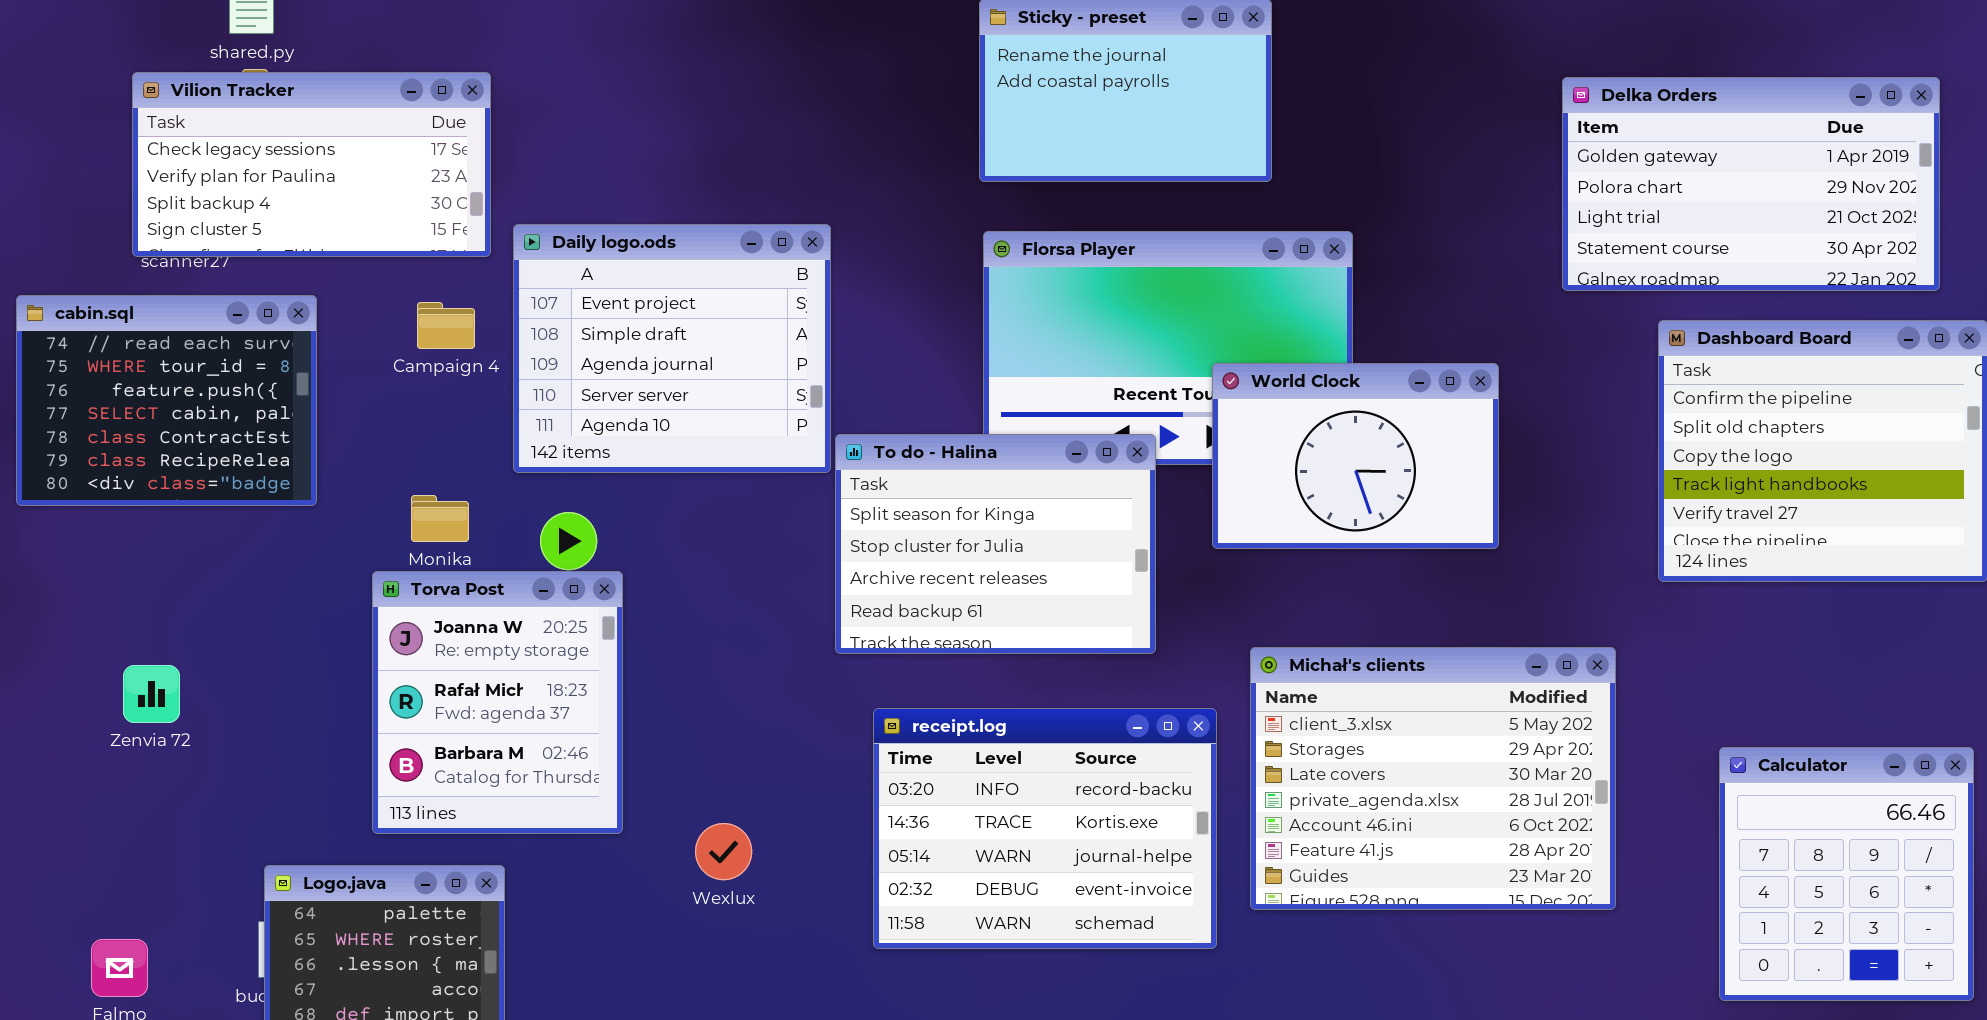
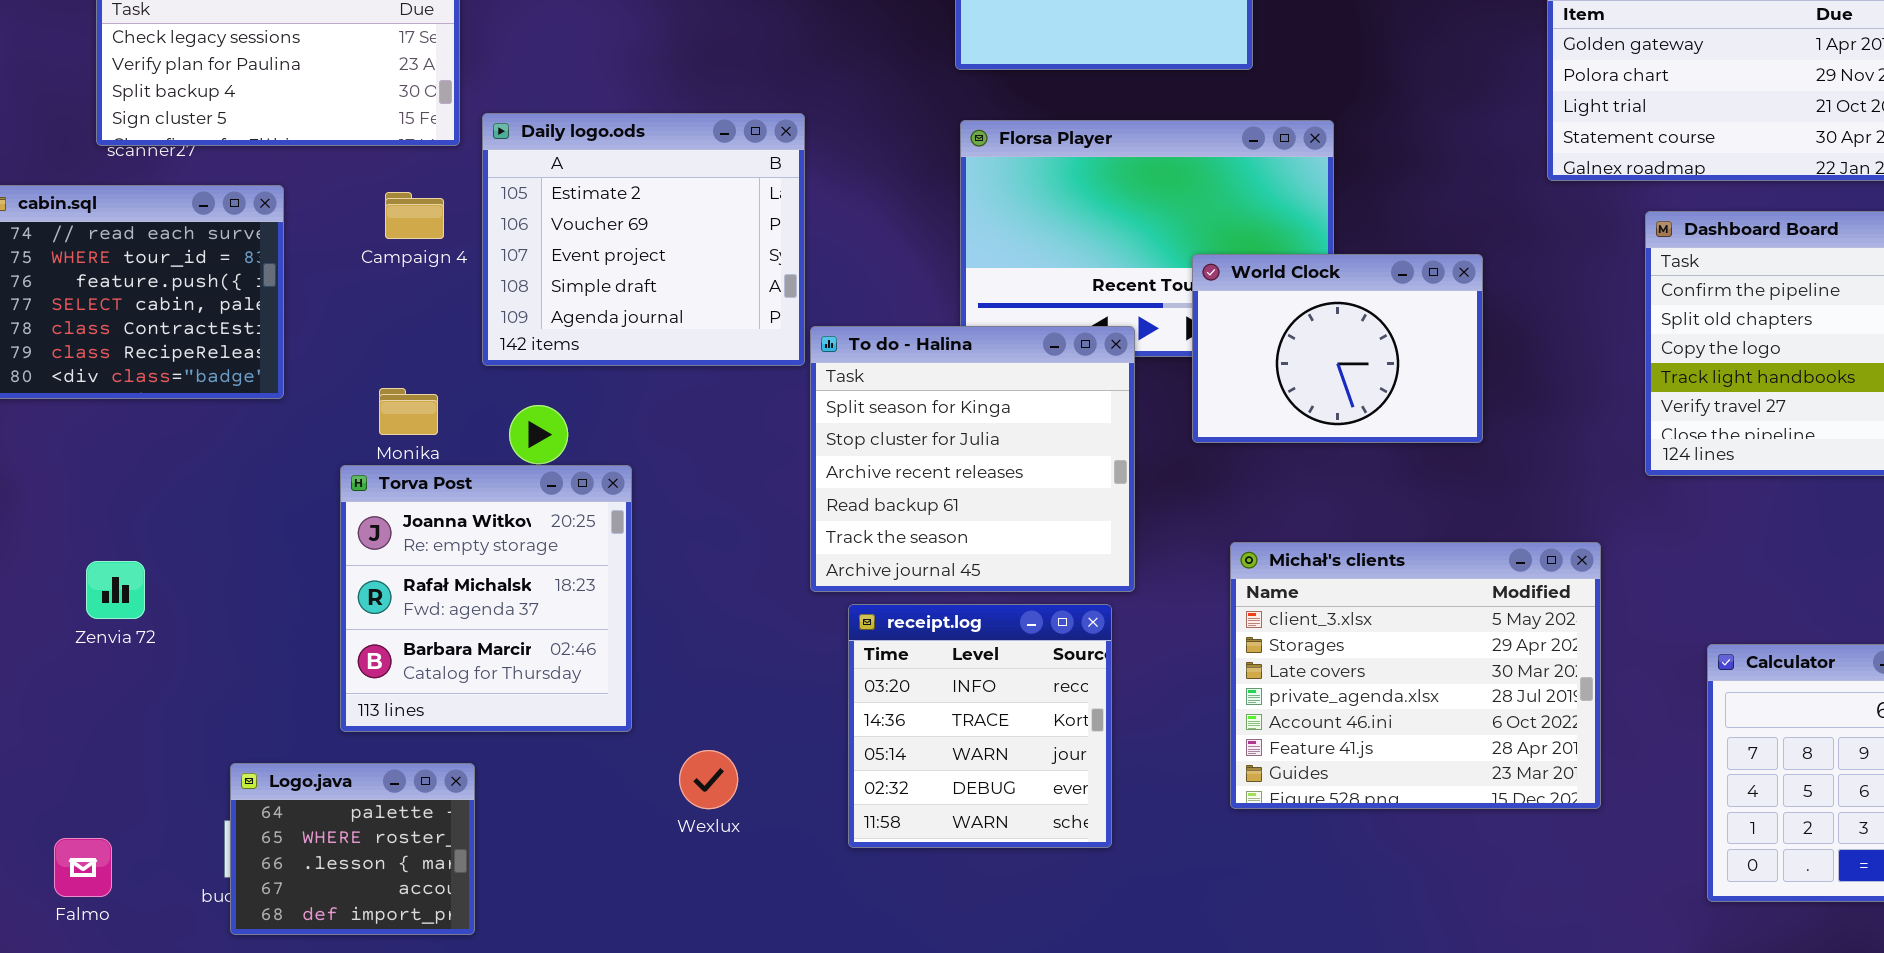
Daily logo.ods: [513,224,831,473] -> [482,113,805,366], scrolled up 2 rows
To do - Halina: [835,434,1156,654] -> [810,326,1135,592], resized
Torva Post: [372,571,623,834] -> [340,465,632,732], resized
receipt.log: [873,708,1217,949] -> [848,604,1112,848], resized
Wexlux: [695,823,752,880] -> [679,750,738,809], moved

